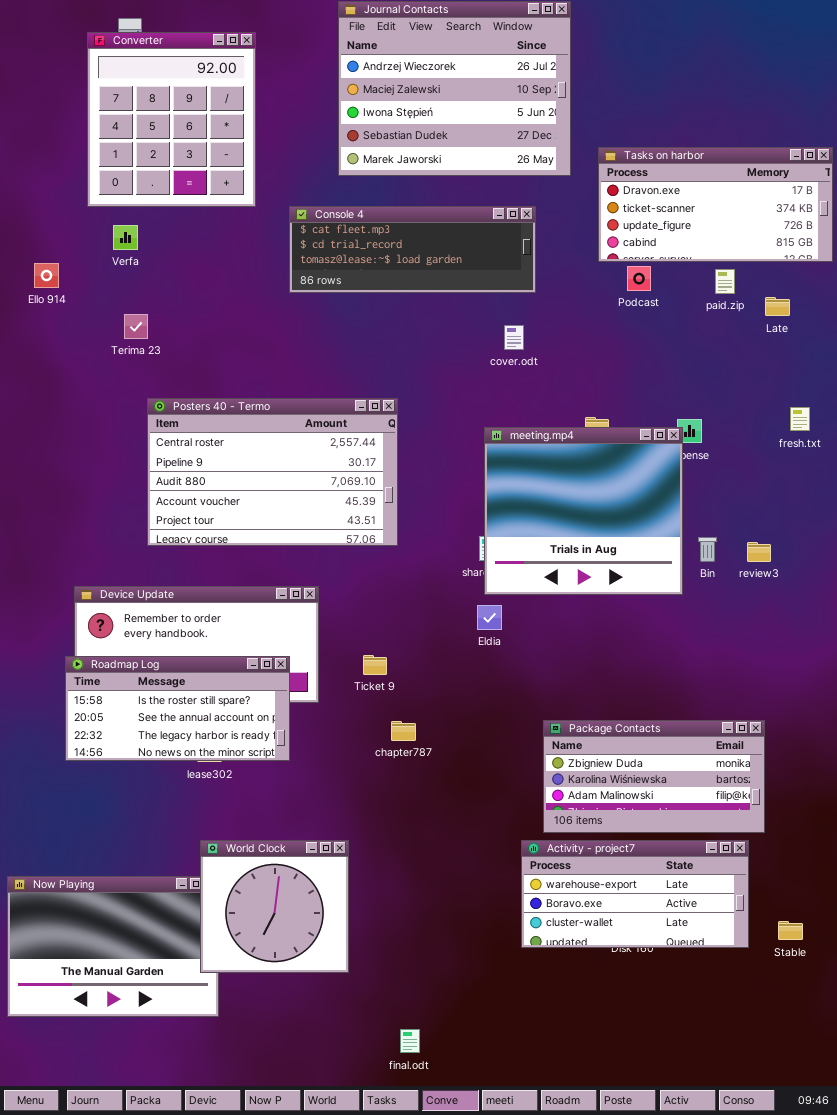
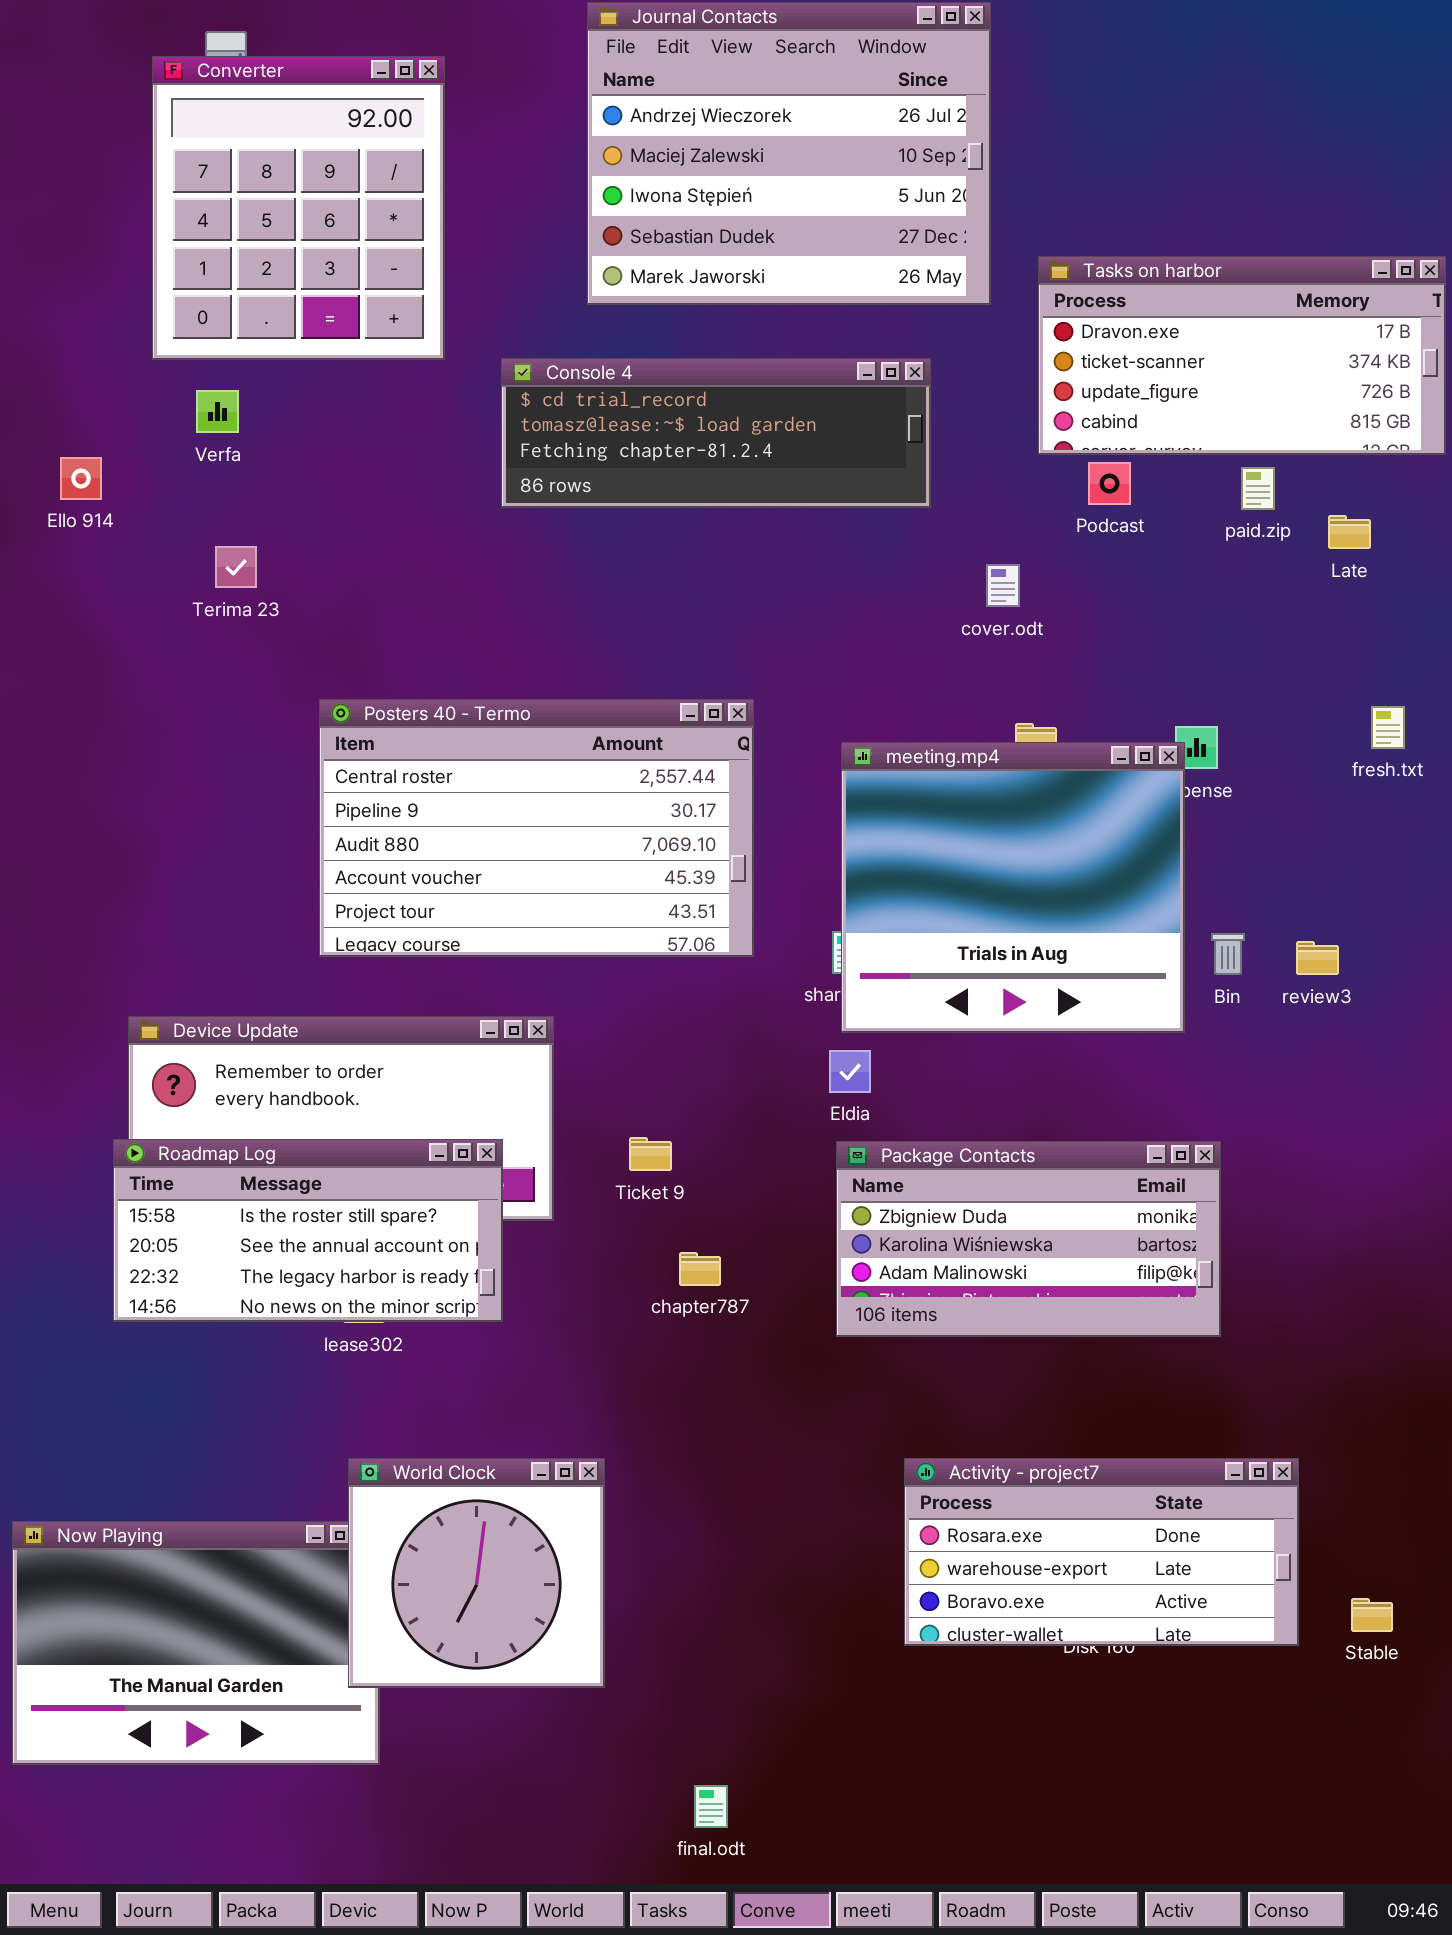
Console 4: [289,206,536,293] -> [501,358,931,508], scrolled down 1 row
cover.odt: [504,325,524,350] -> [986,564,1020,607], moved
Posters 40 - Termo: [147,398,398,546] -> [319,699,754,957], moved
Package Contacts: [543,720,765,833] -> [836,1141,1221,1337], moved
Activity - project7: [521,840,749,948] -> [904,1458,1299,1646], scrolled up 1 row

